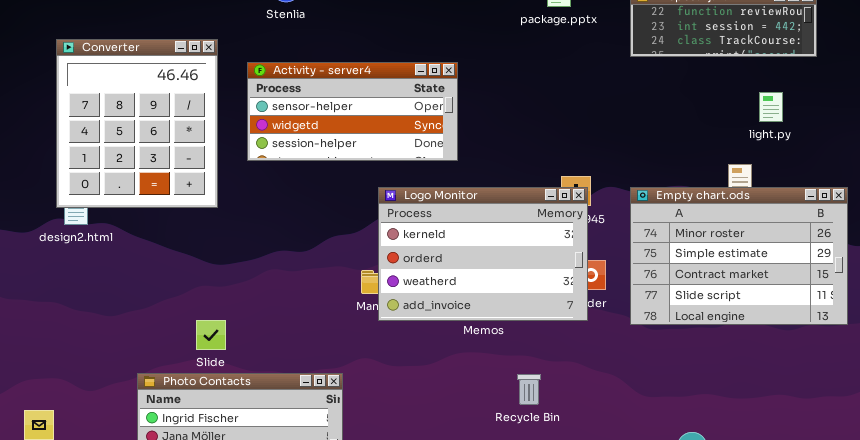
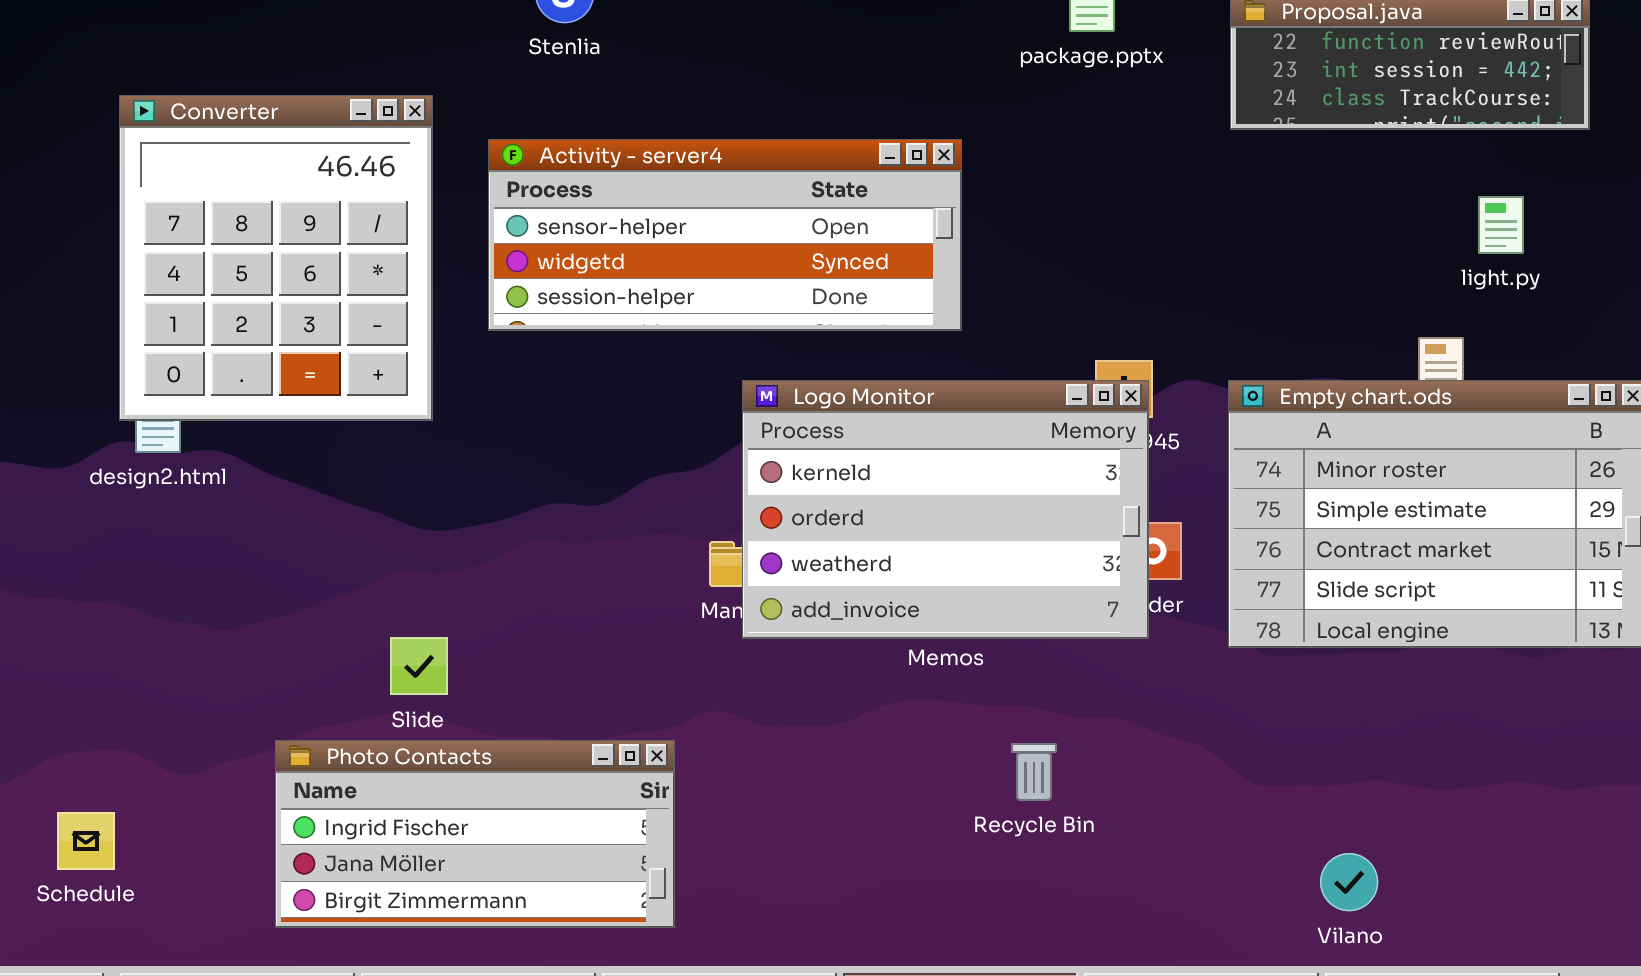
Activity - server4: [247,62,458,161] -> [488,139,962,331], resized

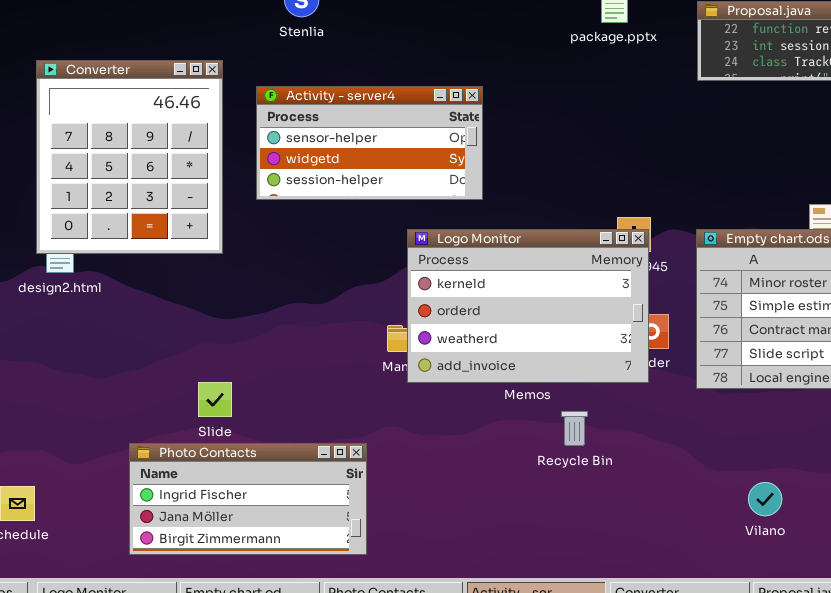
Activity - server4: [488,139,962,331] -> [256,86,483,200], resized
Recycle Bin: [1011,743,1057,801] -> [561,411,588,446], moved
Vilano: [1320,853,1378,911] -> [748,482,782,516], moved

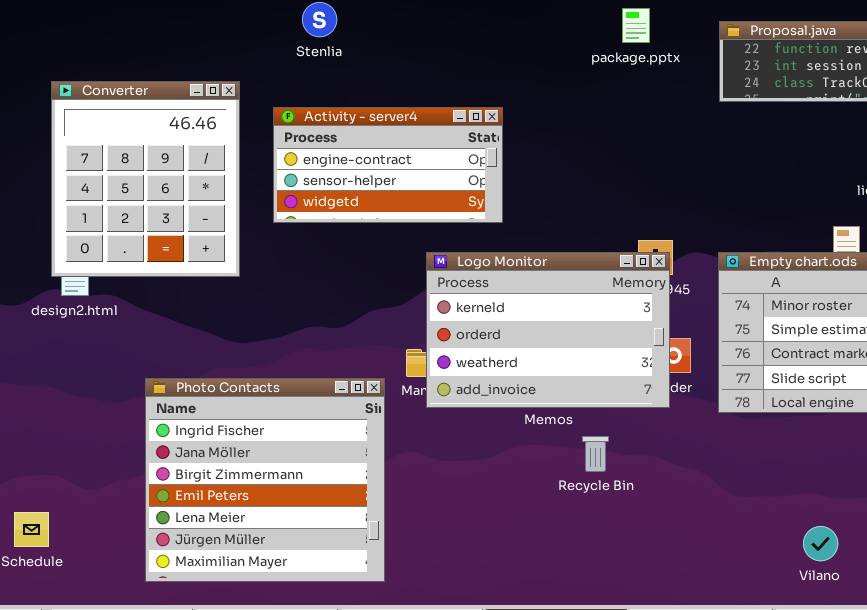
Activity - server4: [256,86,483,200] -> [273,107,503,223], scrolled up 1 row
Photo Contacts: [129,443,367,555] -> [145,378,385,582], resized
Vilano: [748,482,782,516] -> [803,526,838,561], moved

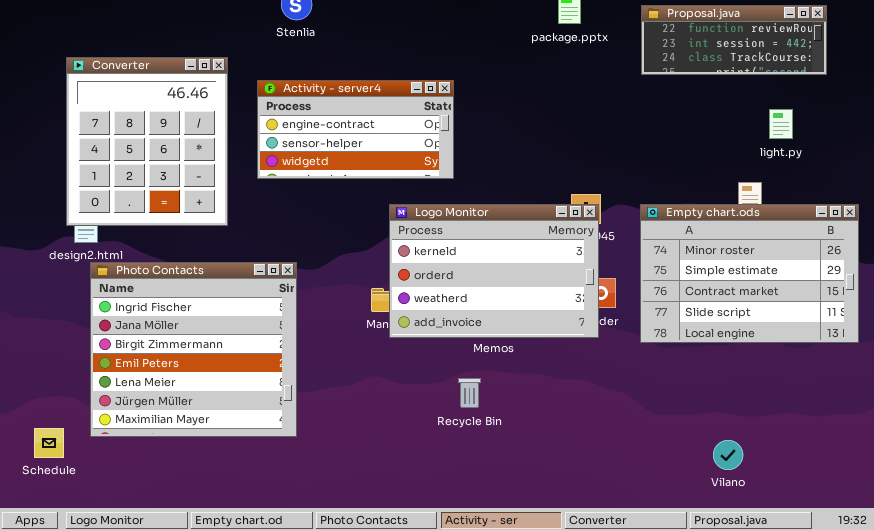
Photo Contacts: [145,378,385,582] -> [90,262,297,437], moved
Recycle Bin: [582,436,609,472] -> [458,378,481,408], moved

